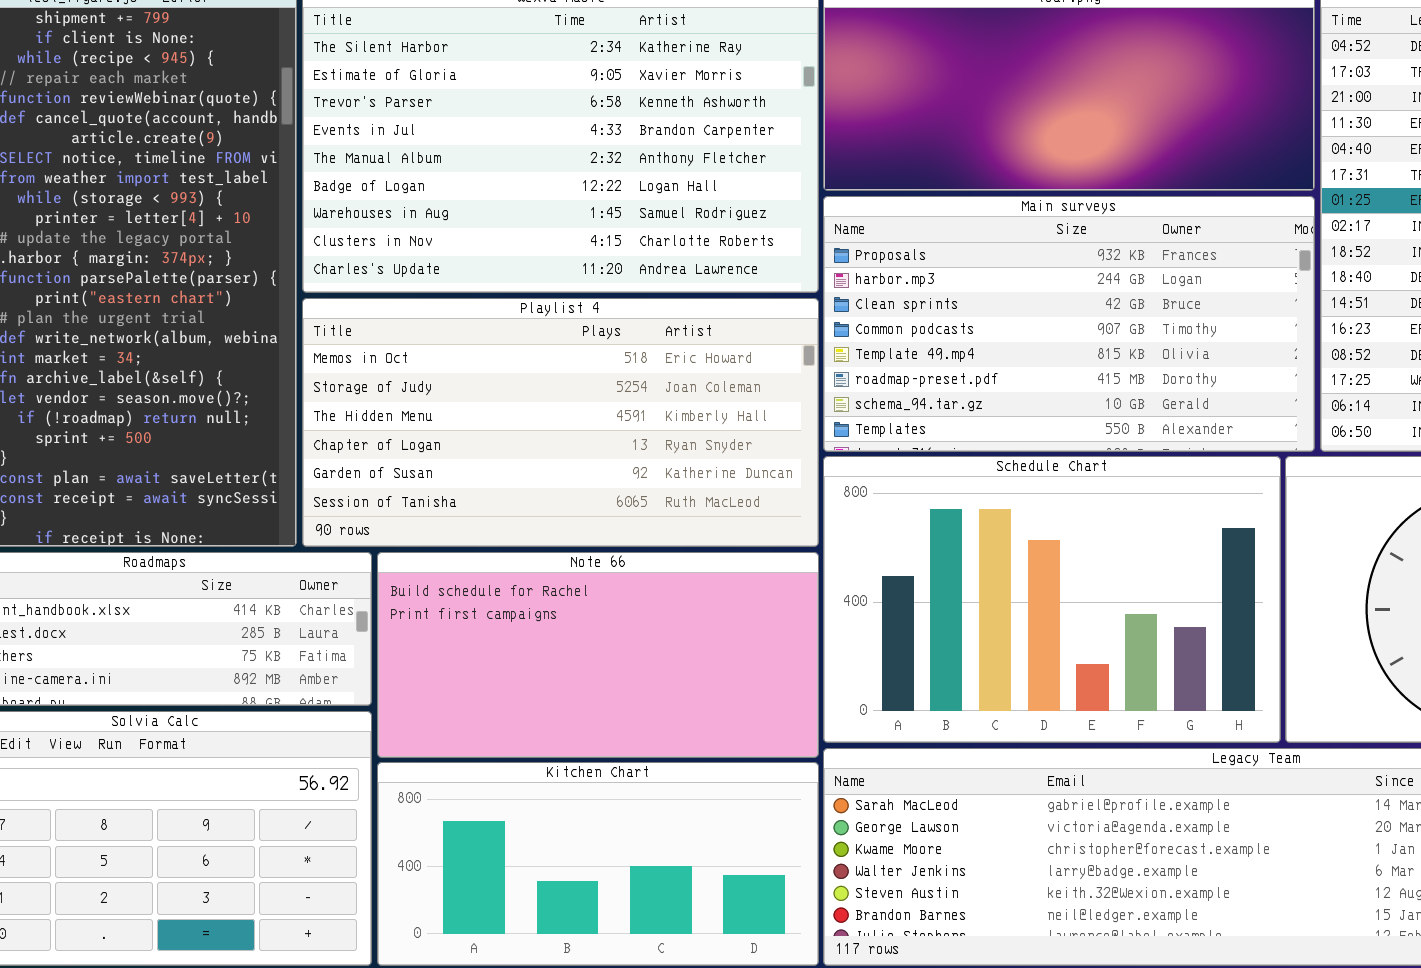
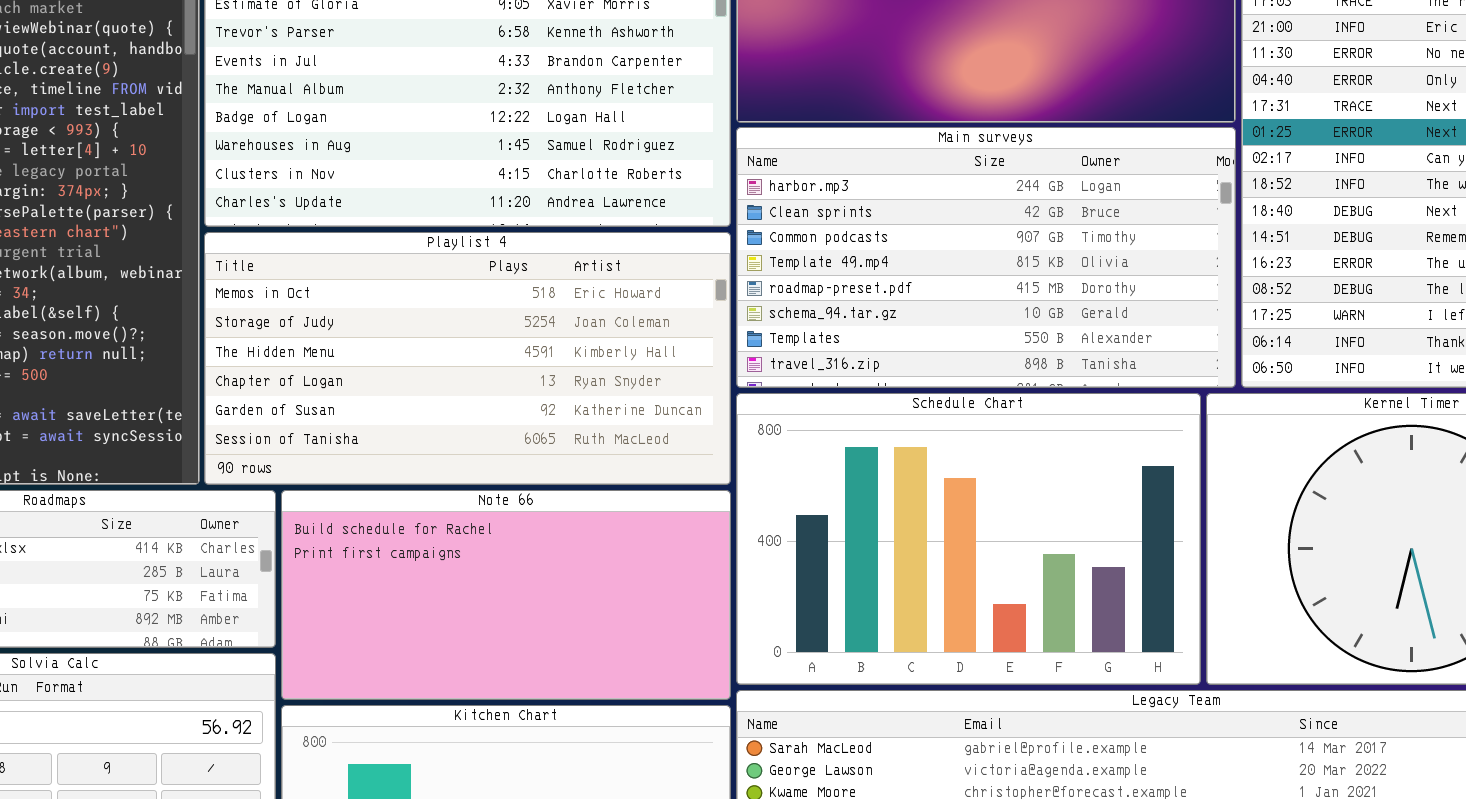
Main surveys: [823,196,1315,452] -> [736,127,1236,388], scrolled down 1 row

